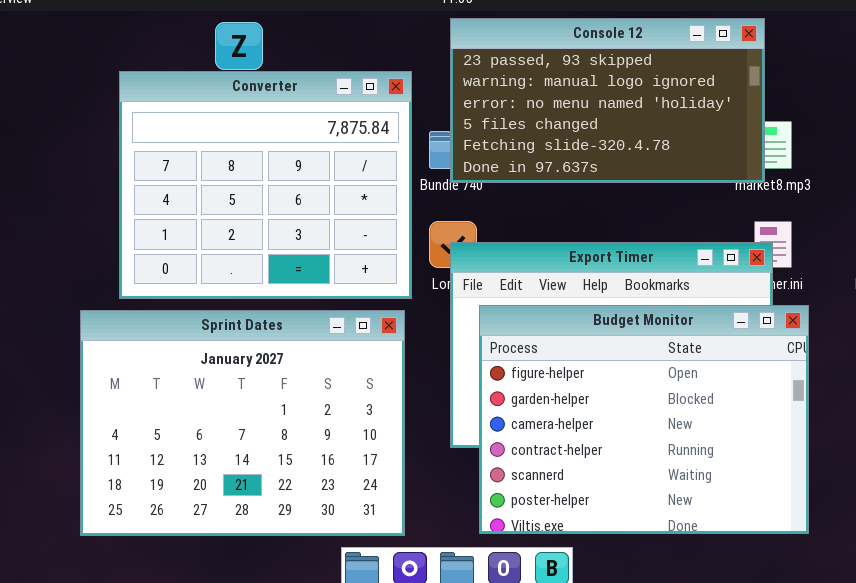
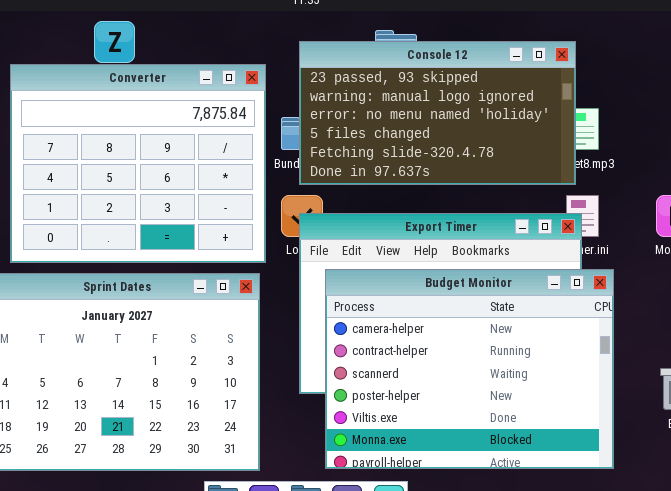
Console 12: [450,18,765,183] -> [299,41,576,185], moved
Budget Monitor: [479,305,809,534] -> [325,269,614,469], scrolled down 2 rows

